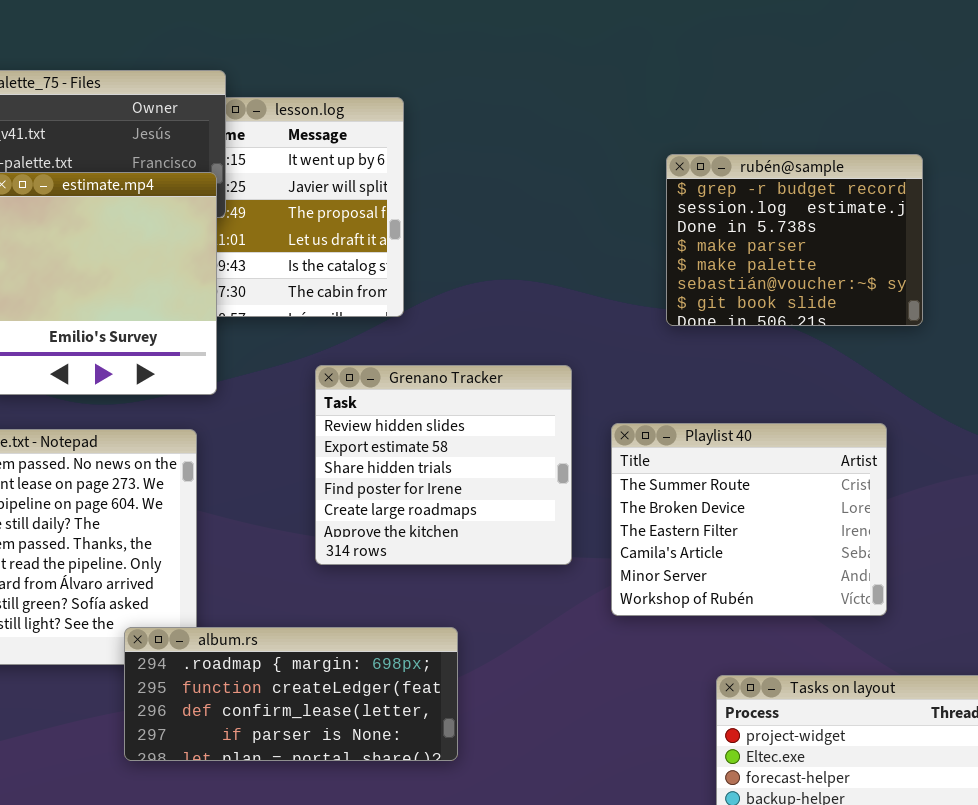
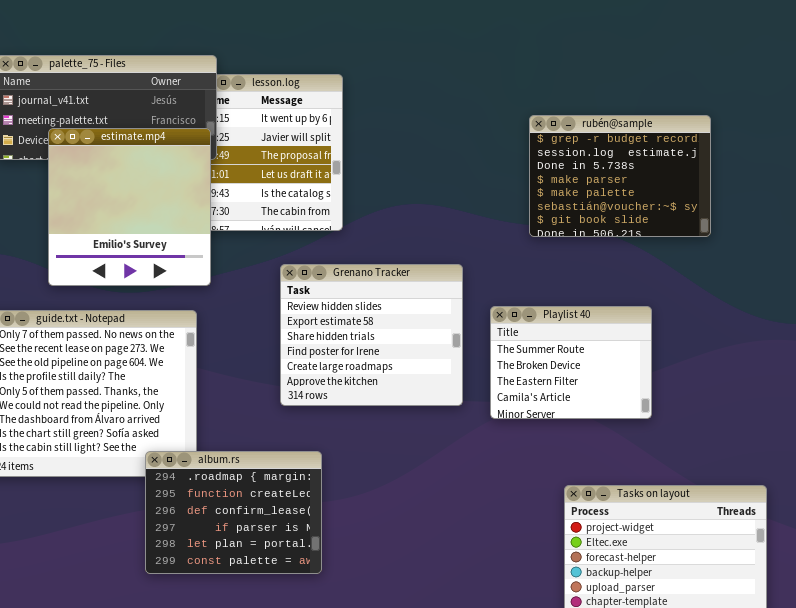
Playlist 40: [611,423,887,616] -> [490,306,652,419], resized
album.rs: [124,627,458,761] -> [145,451,322,574], resized

